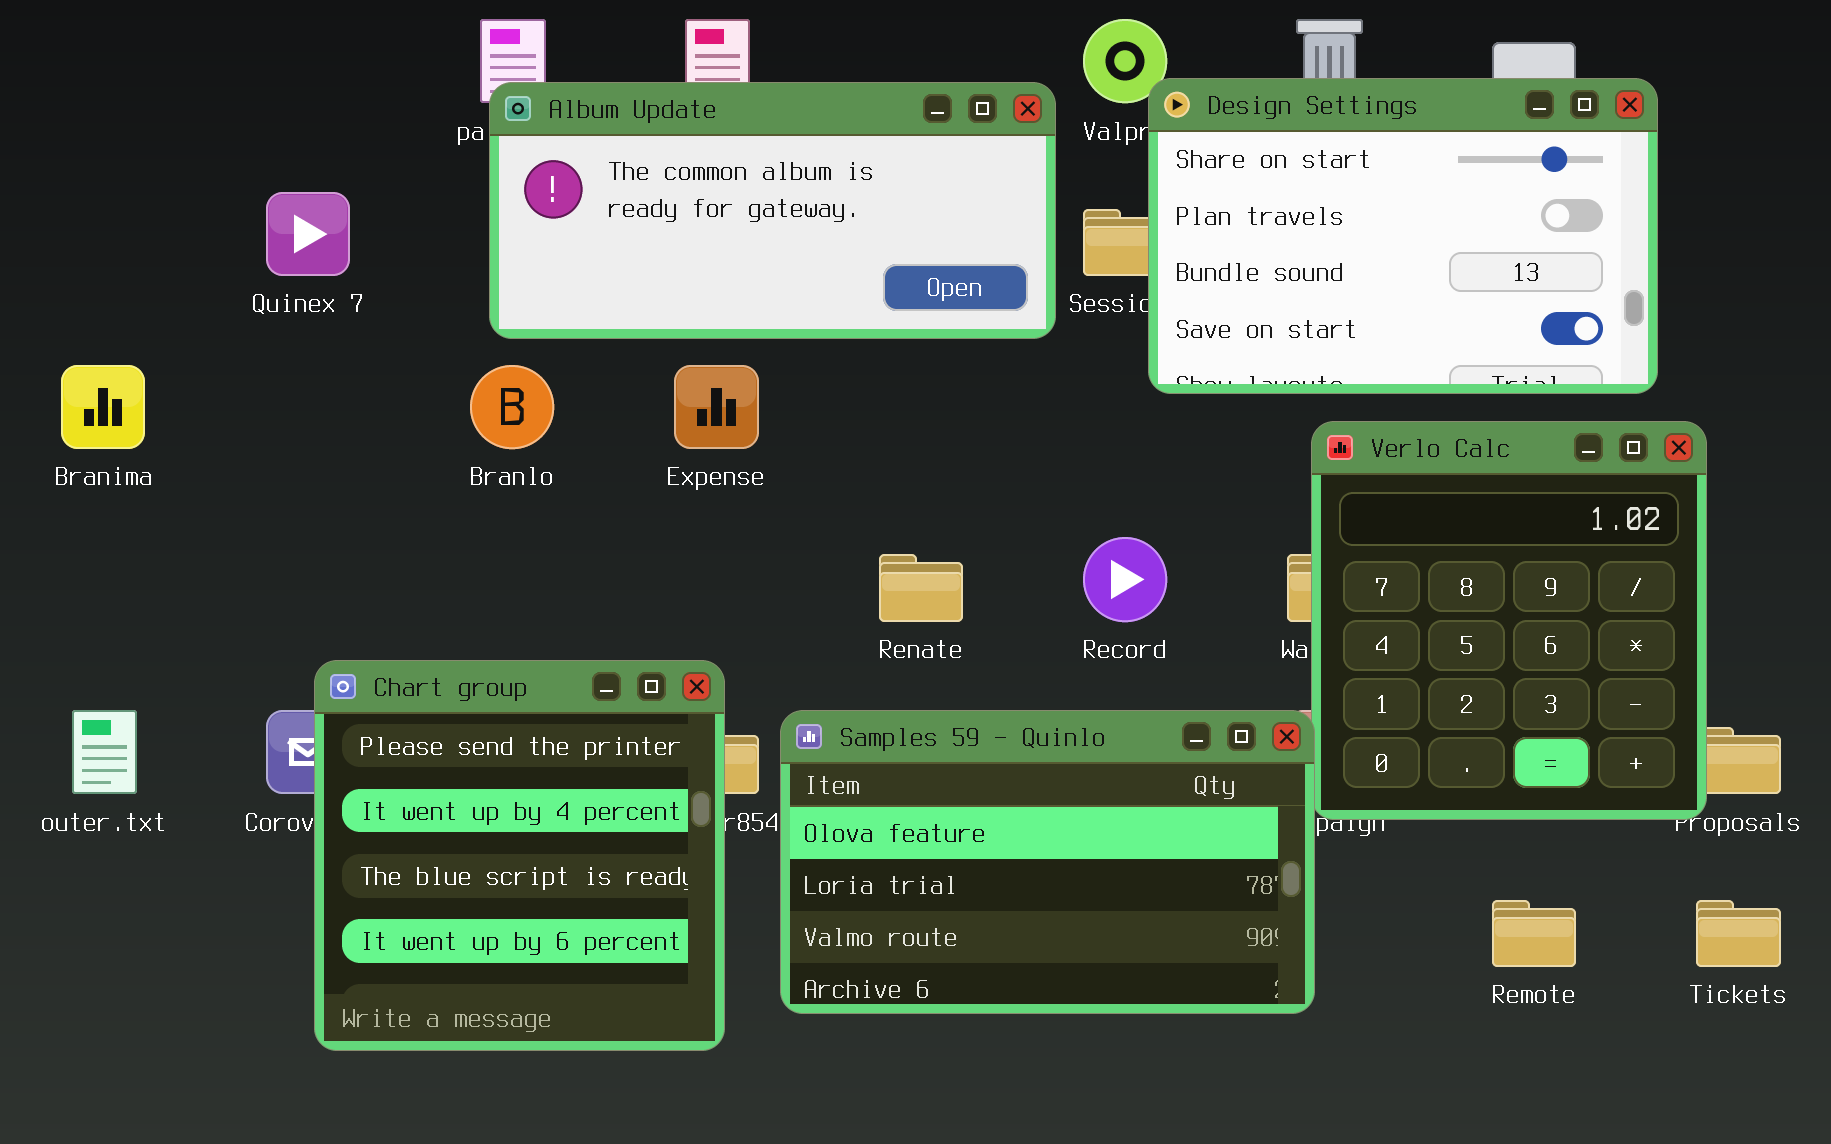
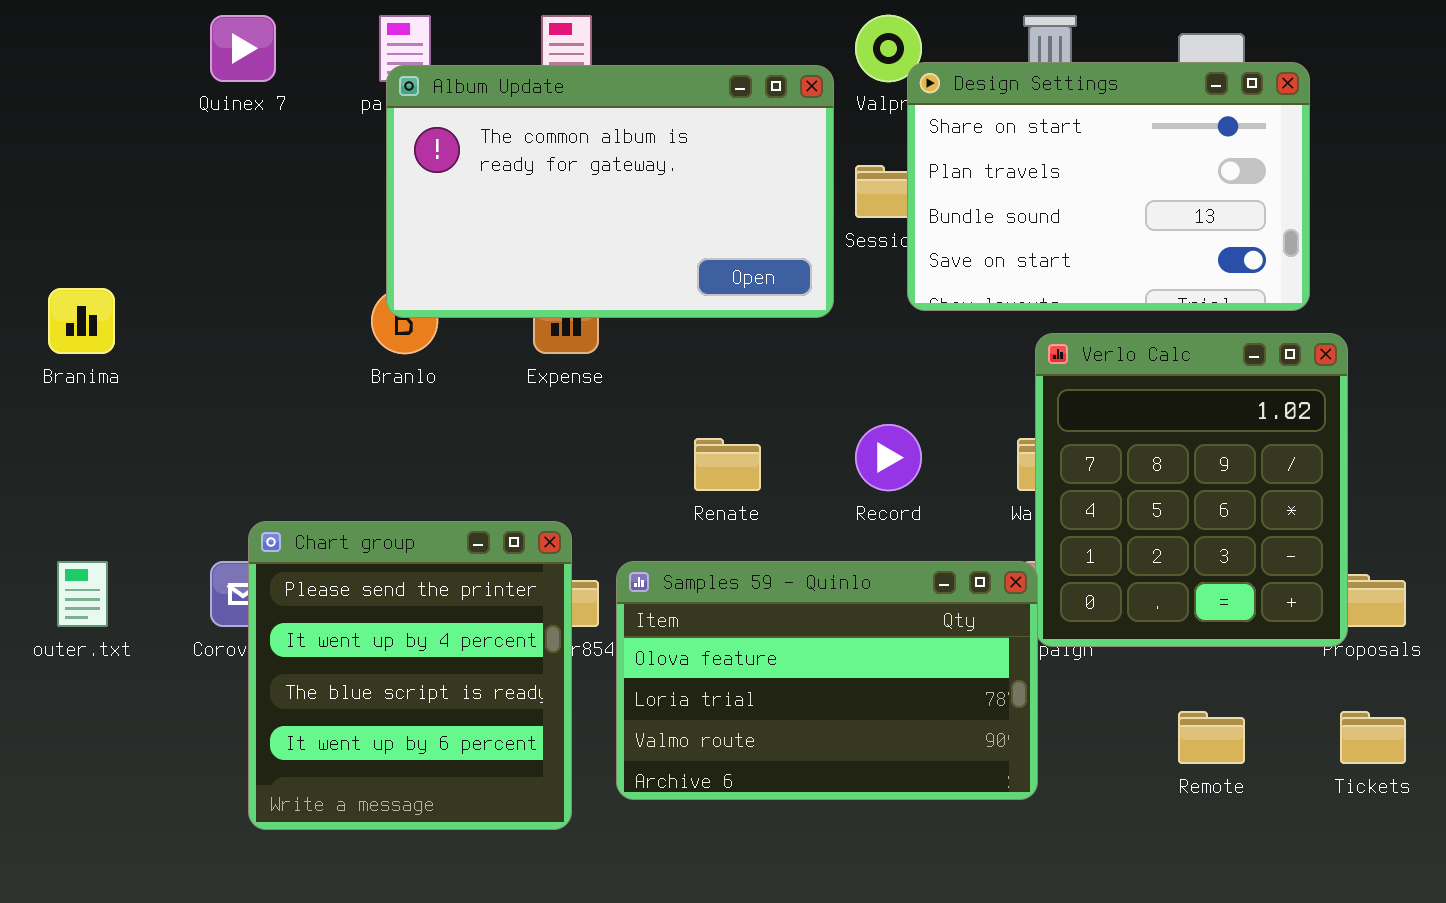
Album Update: [489,82,1056,339] -> [386,65,834,318], resized
Quinex 7: [266,192,350,276] -> [210,15,276,82], moved

